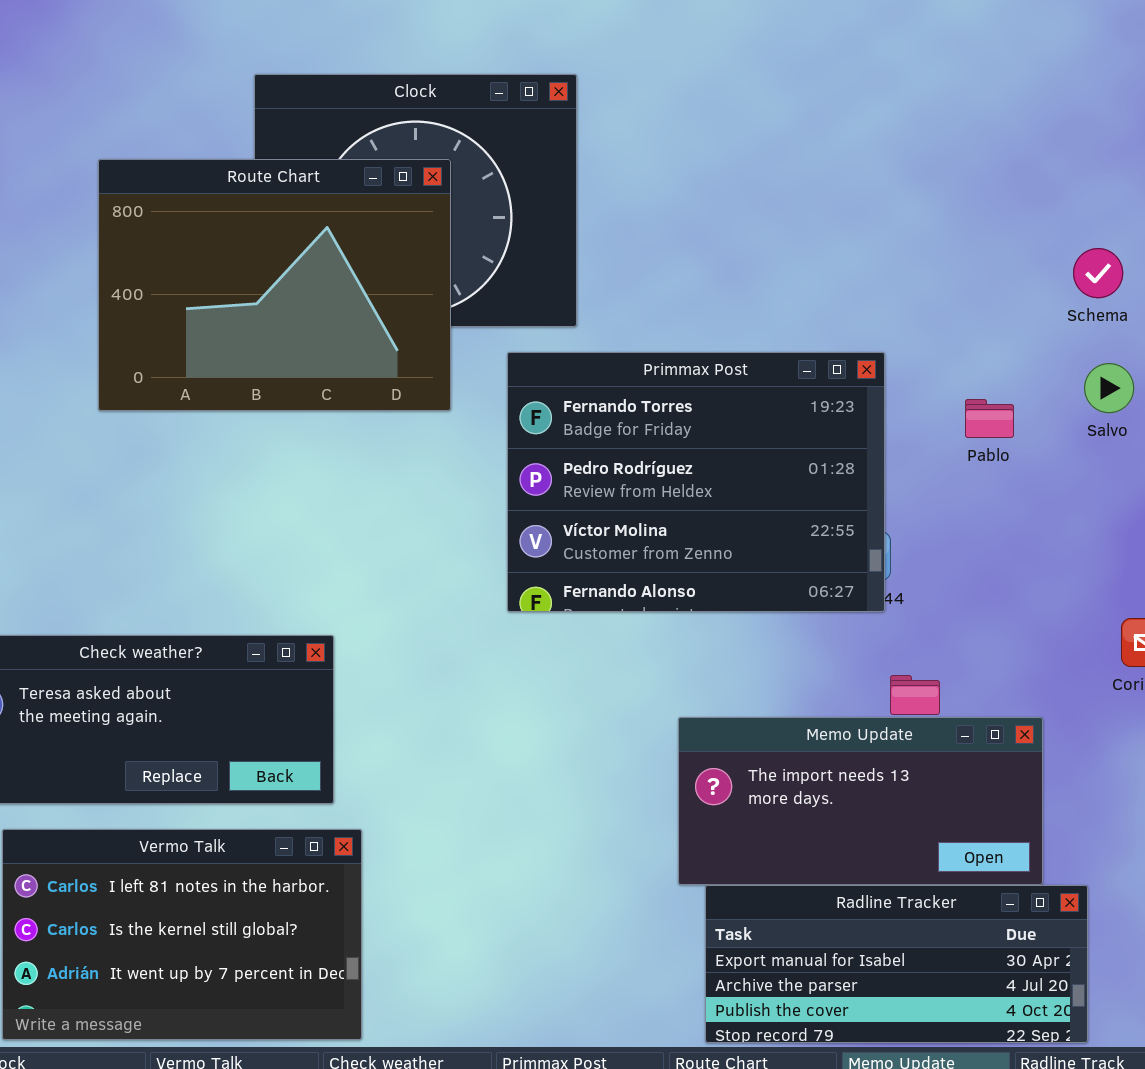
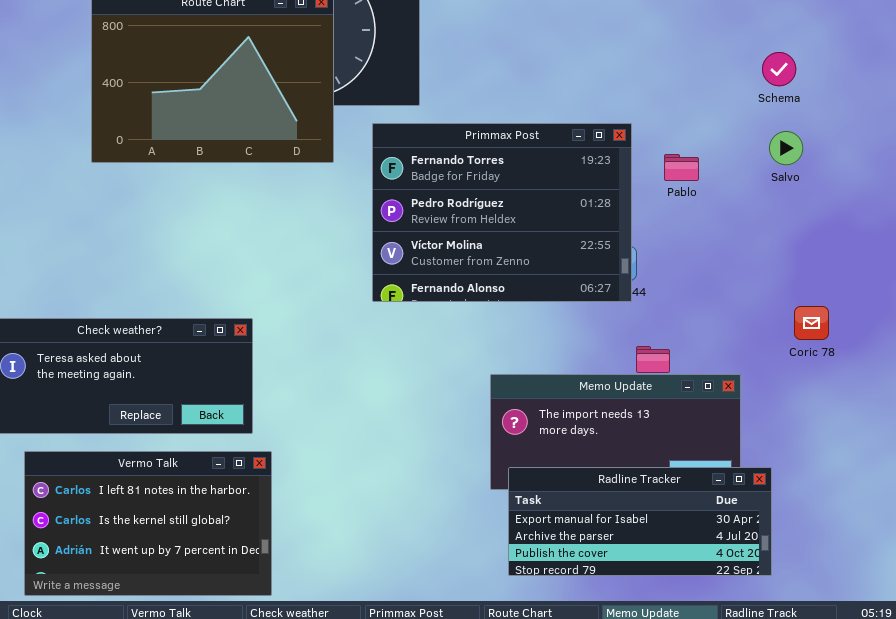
Pablo: [965,399,1014,438] -> [664,154,699,181], moved
Radline Tracker: [705,885,1088,1043] -> [508,467,772,576], moved

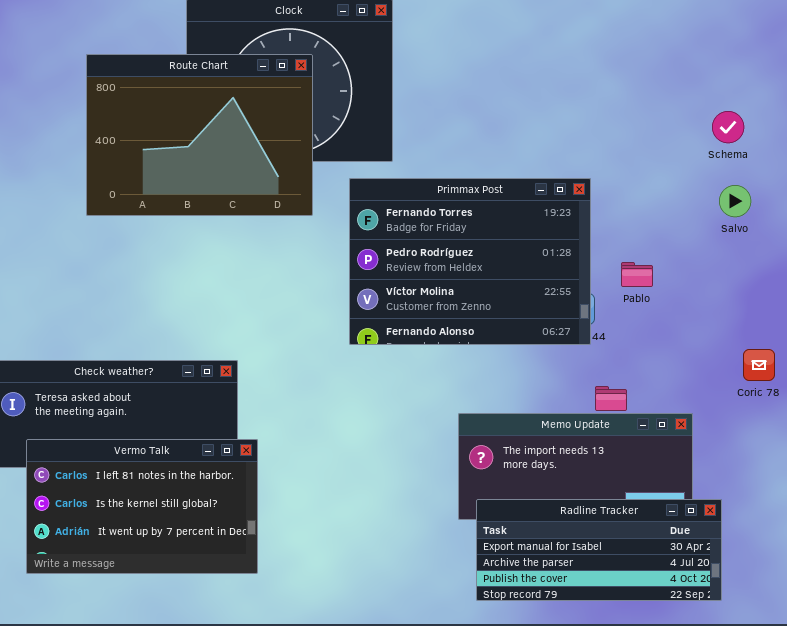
Pablo: [664,154,699,181] -> [621,262,653,287], moved
Vermo Talk: [24,451,272,596] -> [26,439,258,574], moved

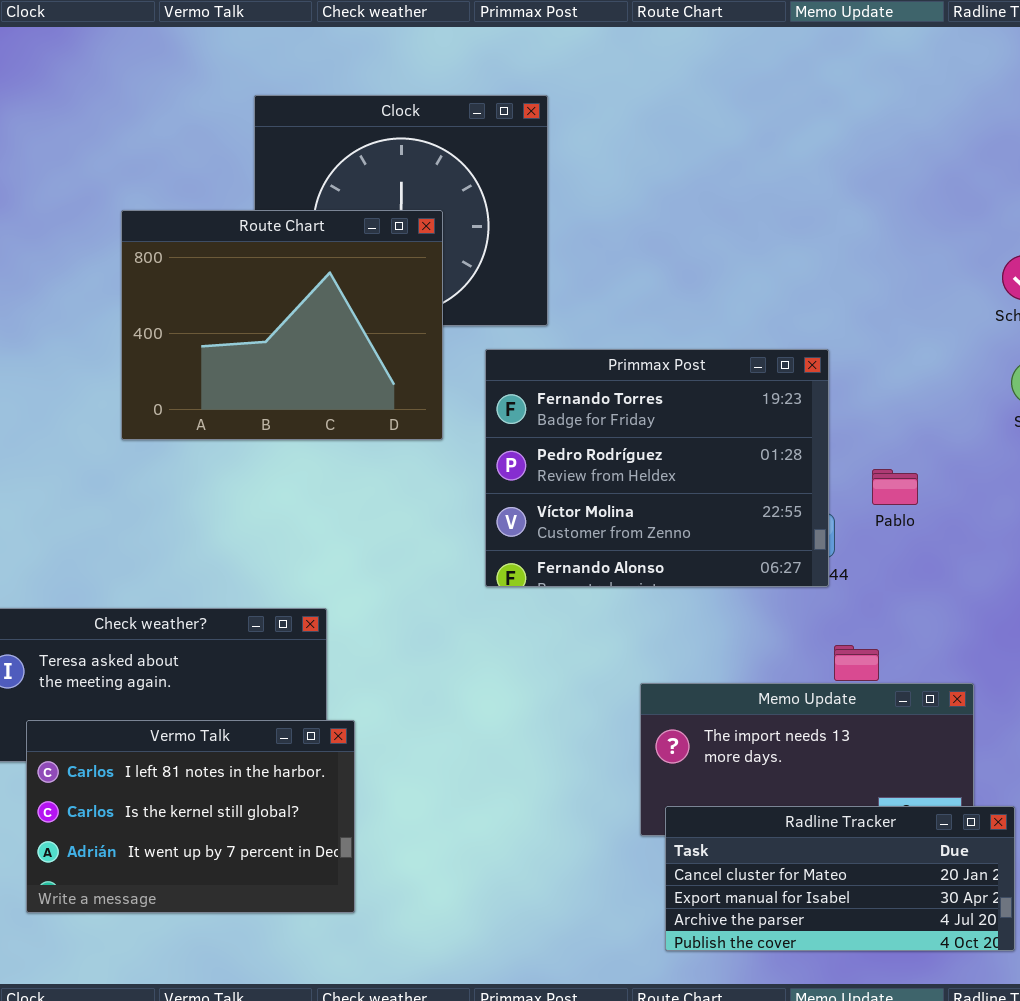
Route Chart: [86,54,313,216] -> [121,210,443,440], moved
Radline Tracker: [476,499,722,601] -> [665,806,1015,951], scrolled up 1 row

